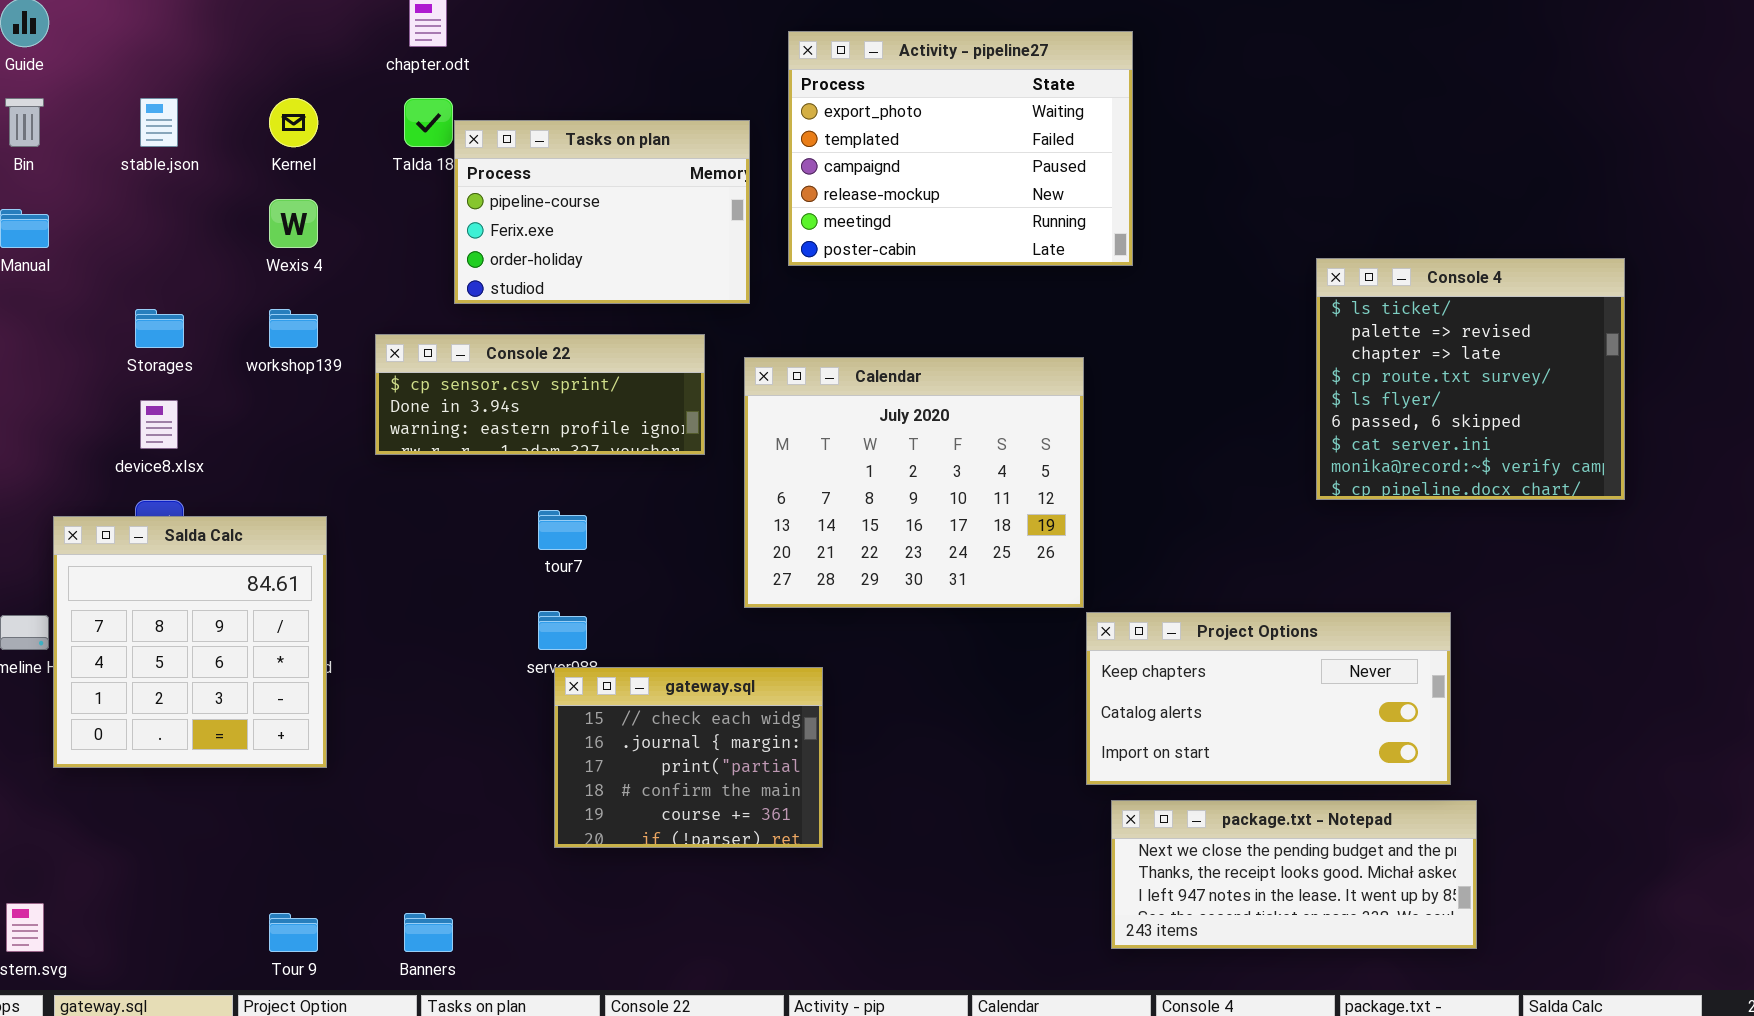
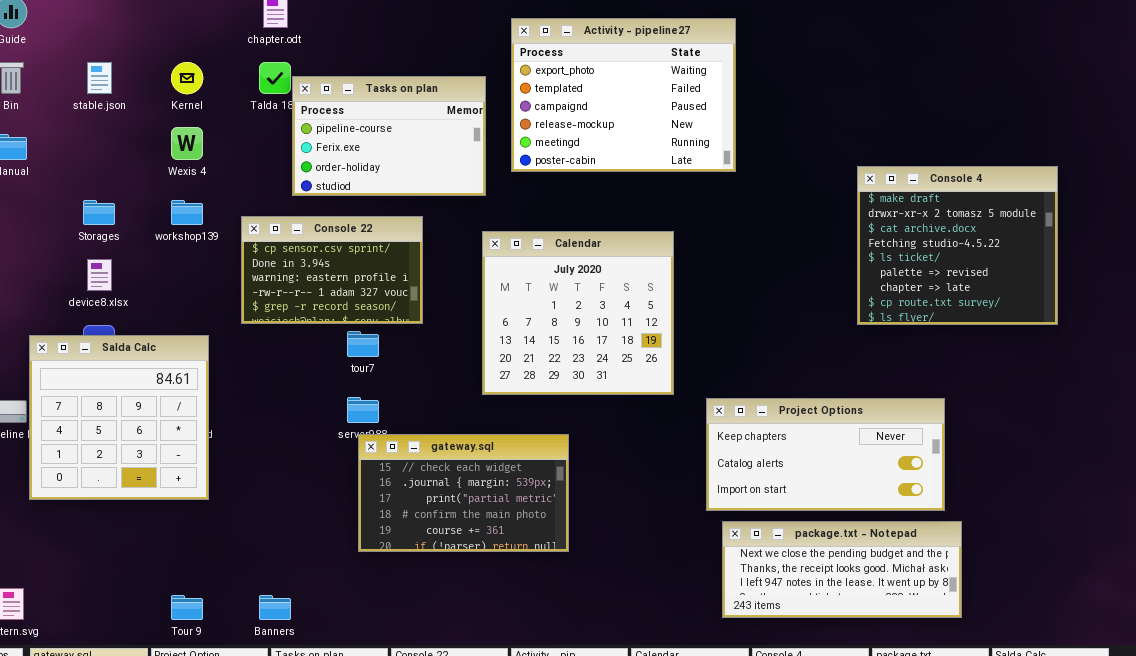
Console 4: [1316,258,1625,500] -> [857,166,1058,325], scrolled up 4 rows
Console 22: [375,334,705,455] -> [241,216,423,324], resized
Calendar: [744,357,1084,608] -> [482,231,674,395], resized
gateway.sql: [554,667,823,848] -> [358,434,569,552], resized

